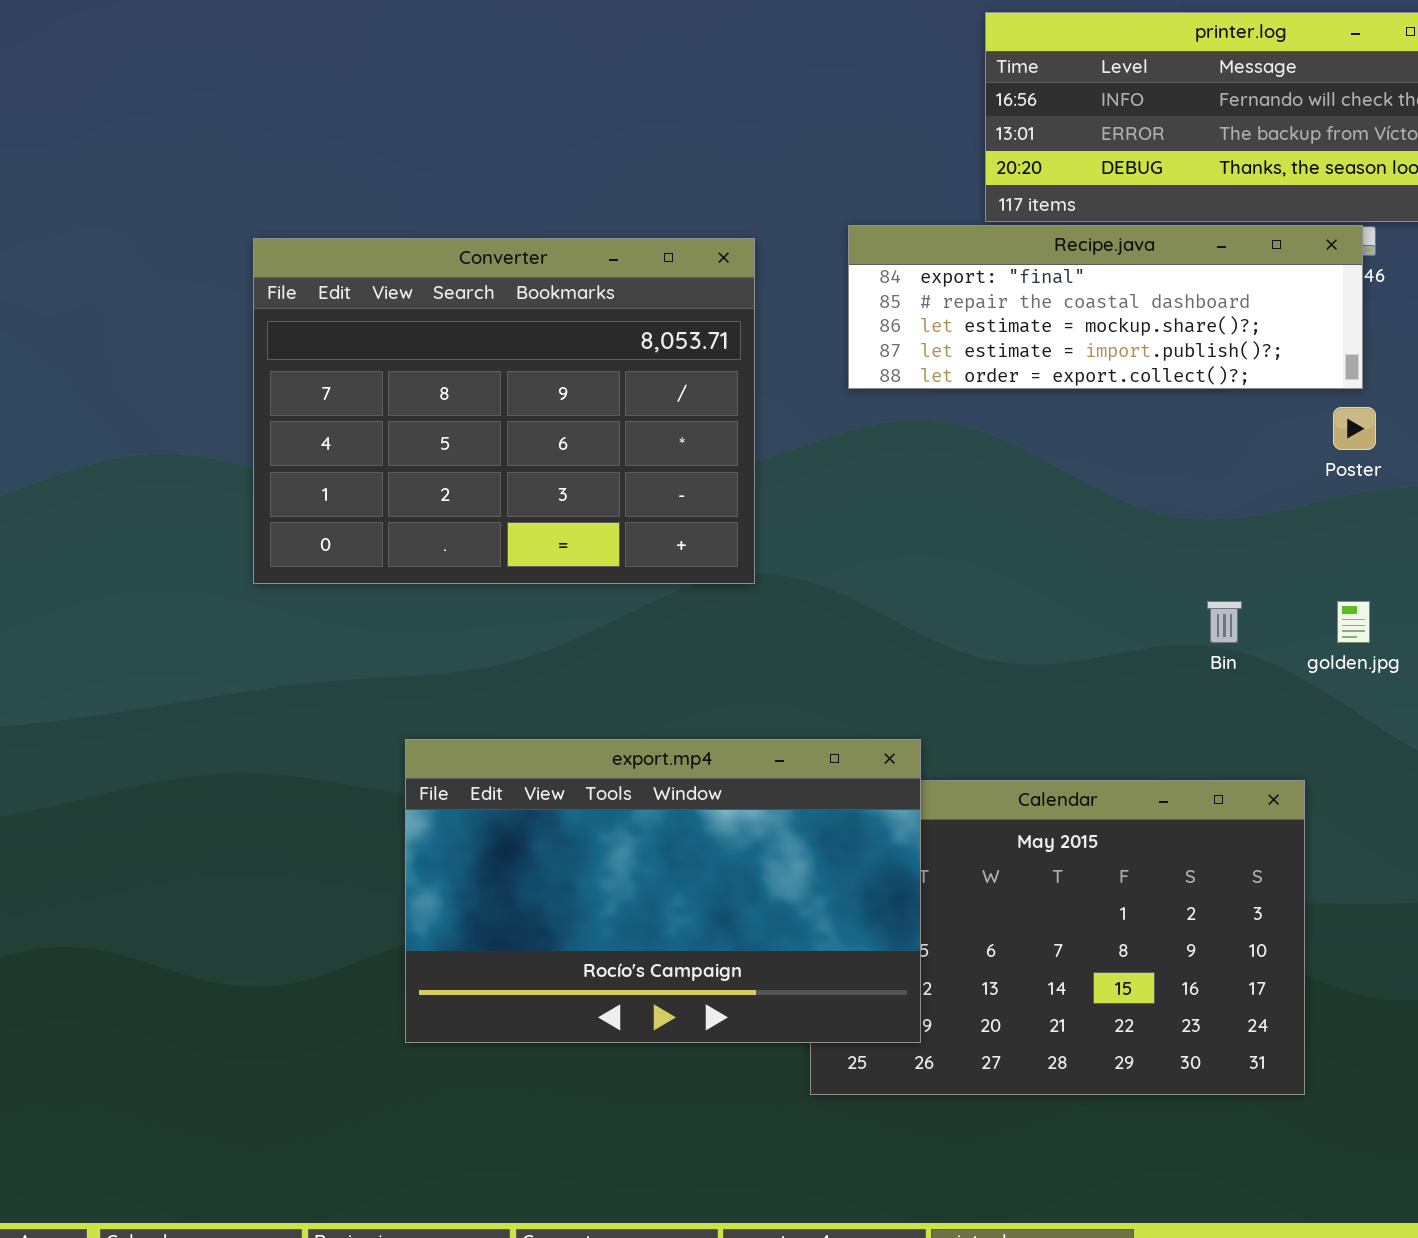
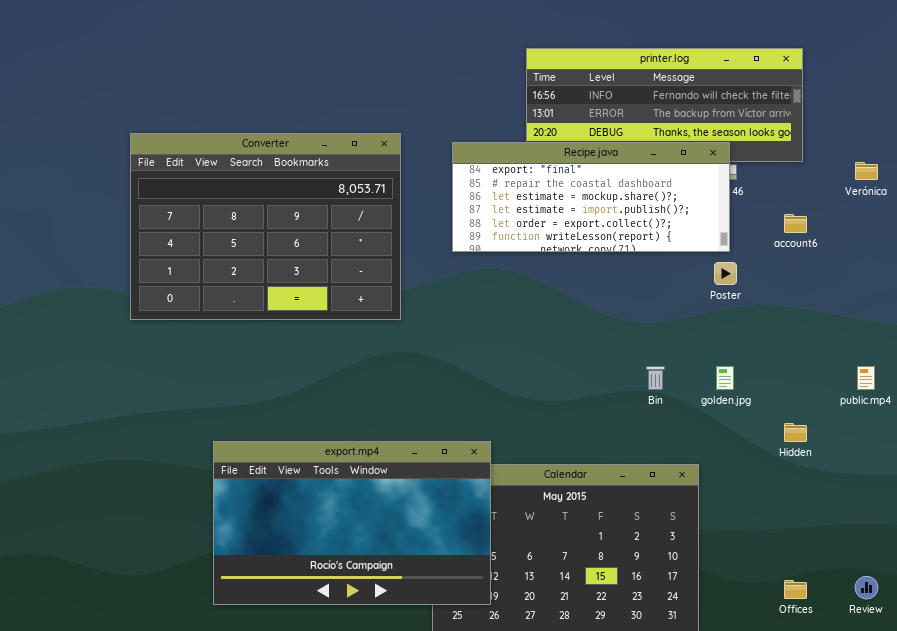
Recipe.java: [848,225,1363,389] -> [452,142,730,252], resized
Converter: [253,238,755,584] -> [130,133,401,320], moved

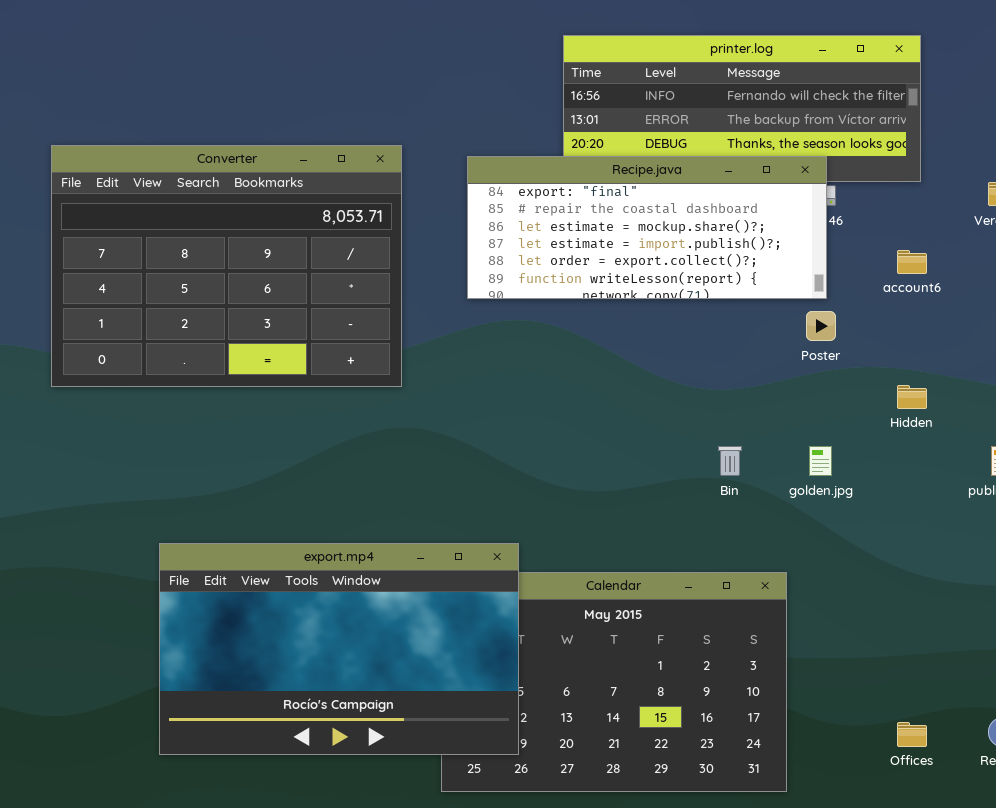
Hidden: [784,423,807,442] -> [897,385,927,409], moved

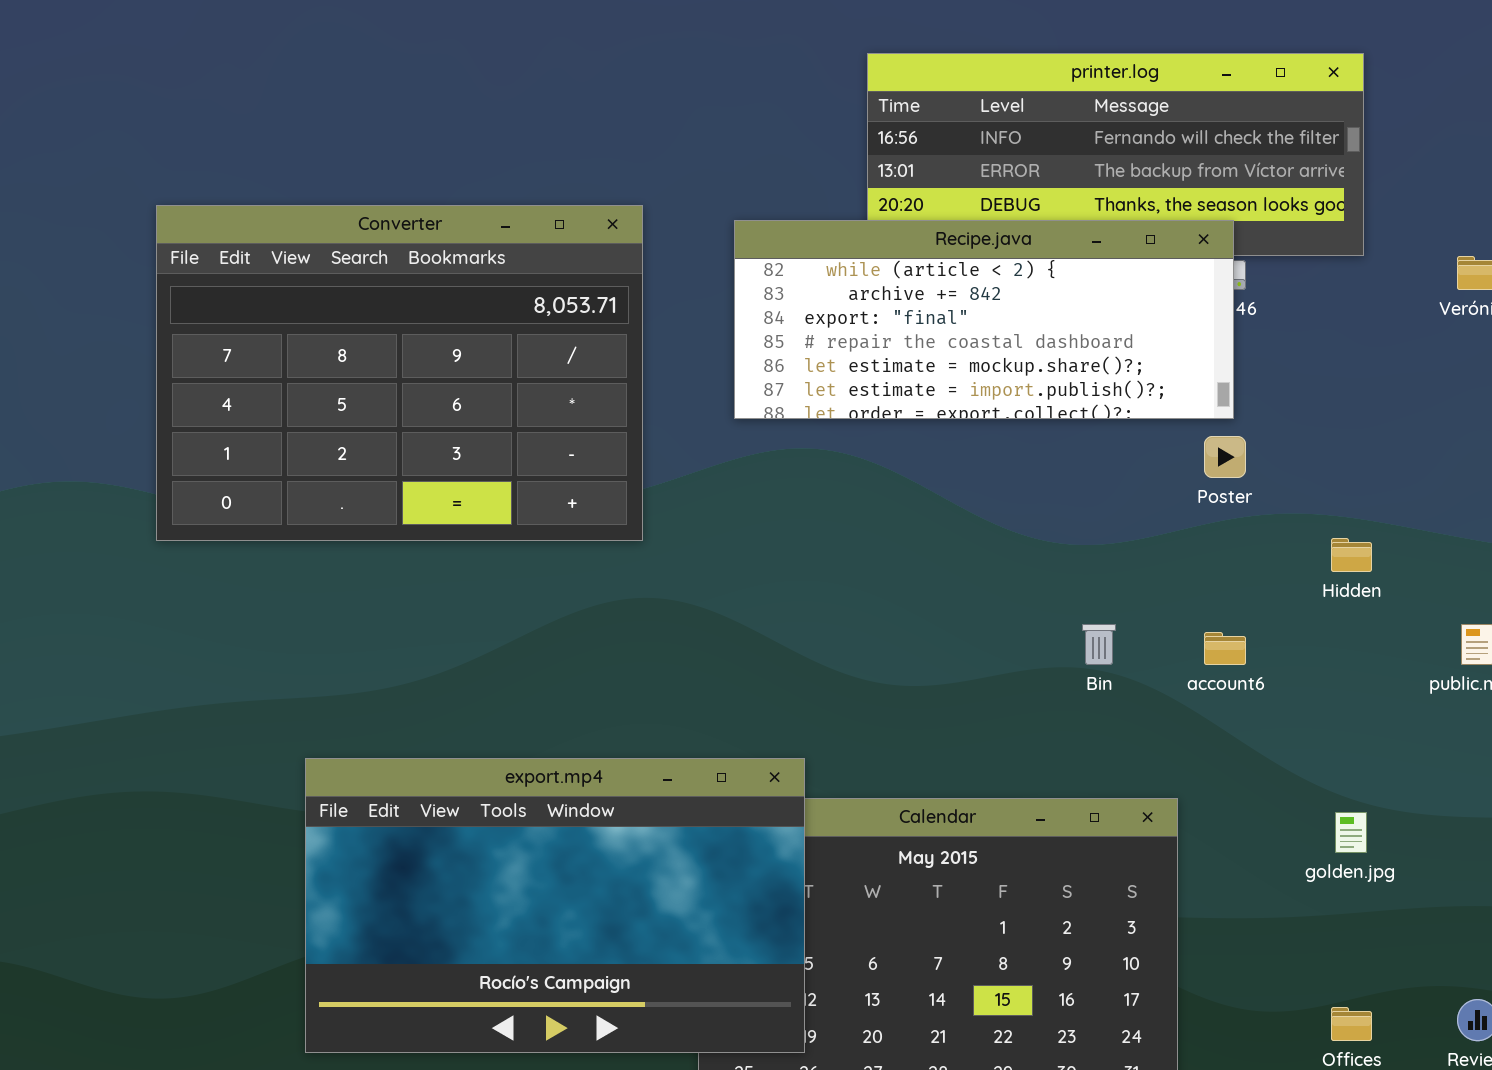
Recipe.java: [467,156,827,299] -> [734,220,1234,419], scrolled up 2 rows
account6: [897,250,927,274] -> [1204,632,1246,665], moved
golden.jpg: [809,446,832,476] -> [1335,812,1367,853], moved

